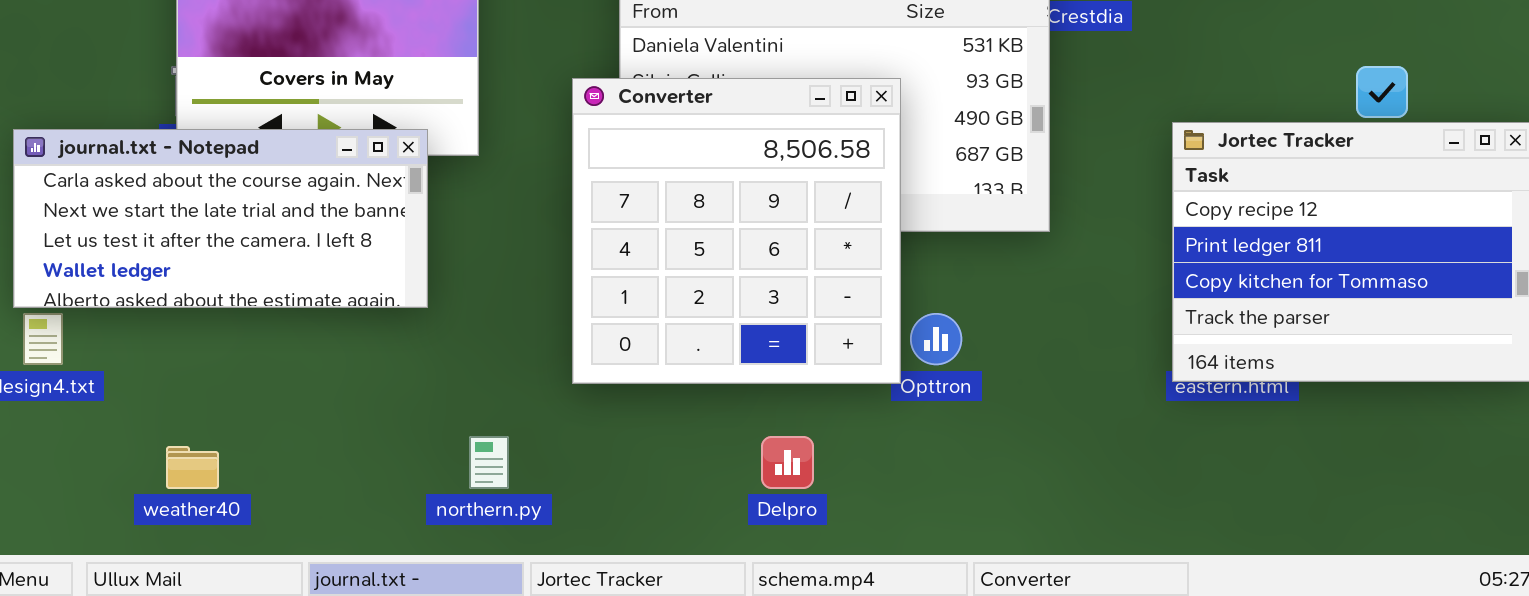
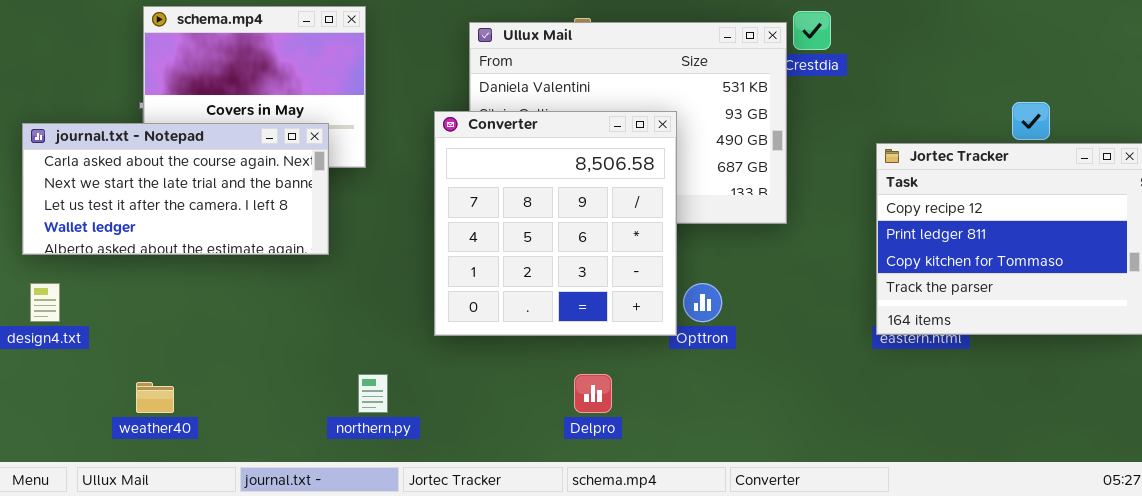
journal.txt - Notepad: [13,129,428,308] -> [22,123,329,255], moved

